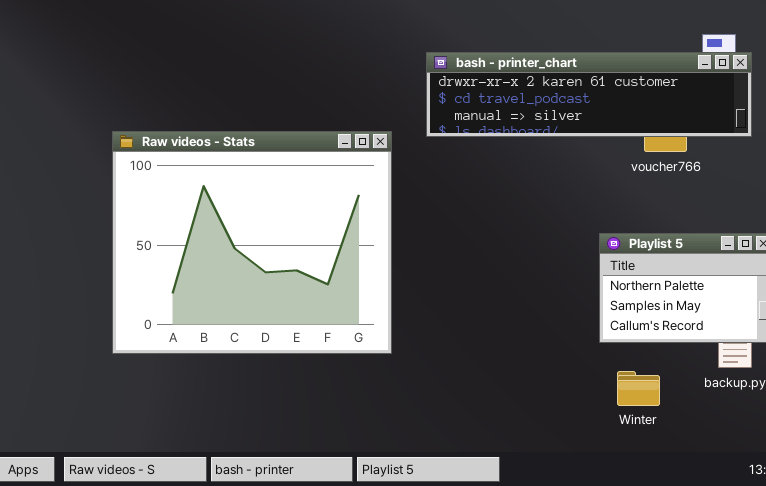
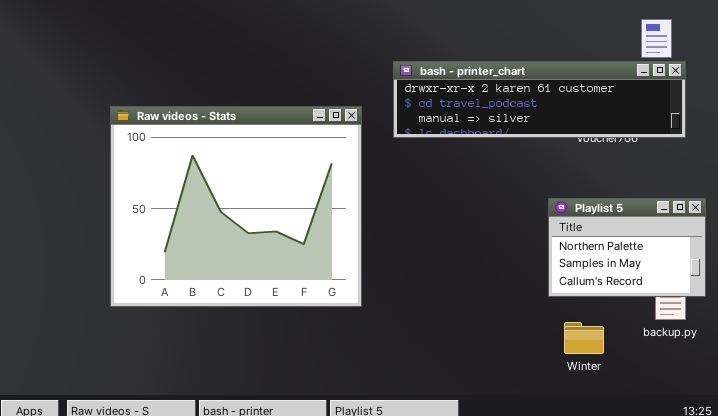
bash - printer_chart: [426,52,752,137] -> [393,61,686,138], moved

